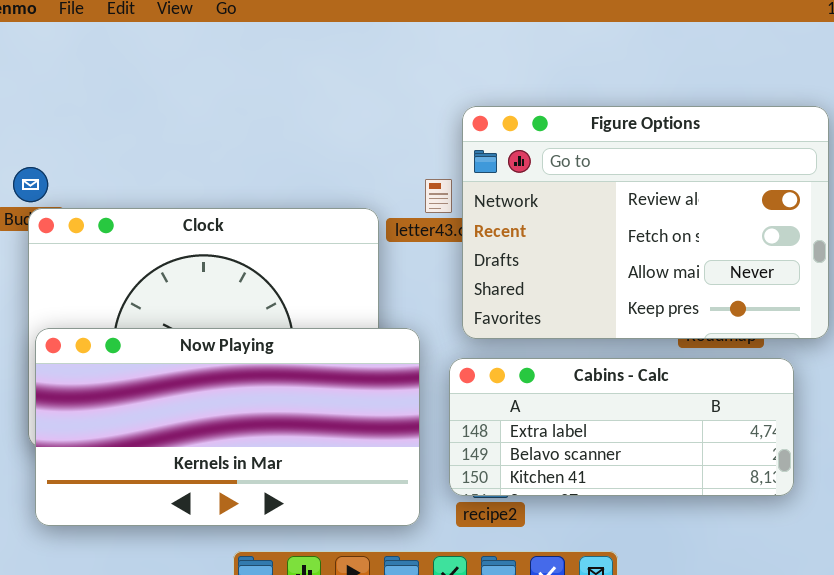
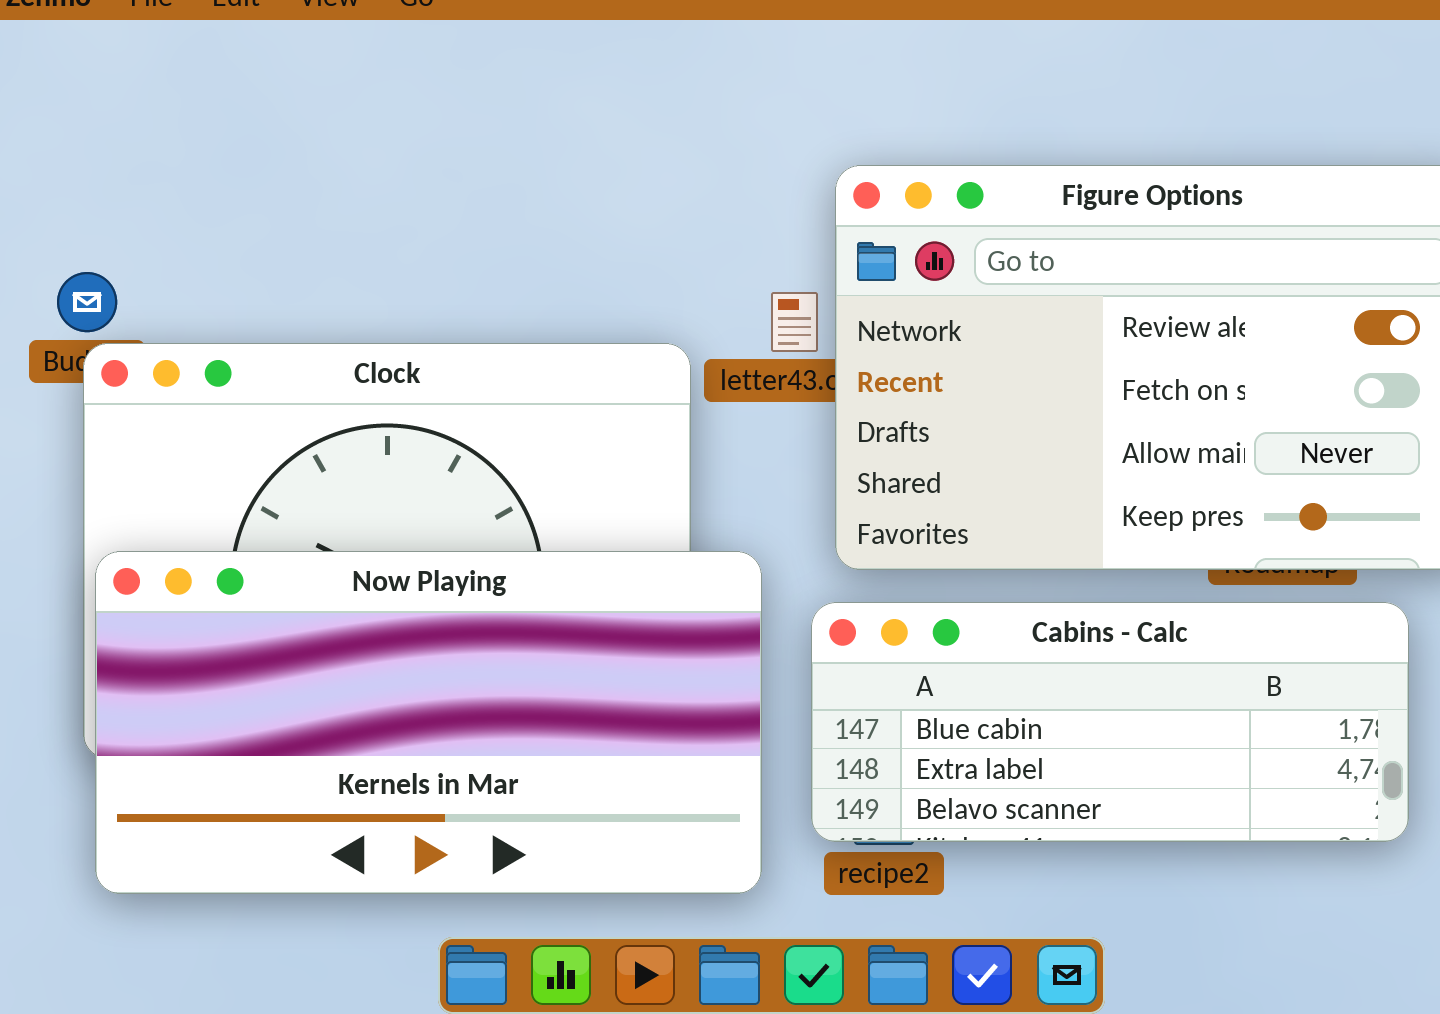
Cabins - Calc: [449,358,794,496] -> [811,602,1409,842], scrolled up 1 row

